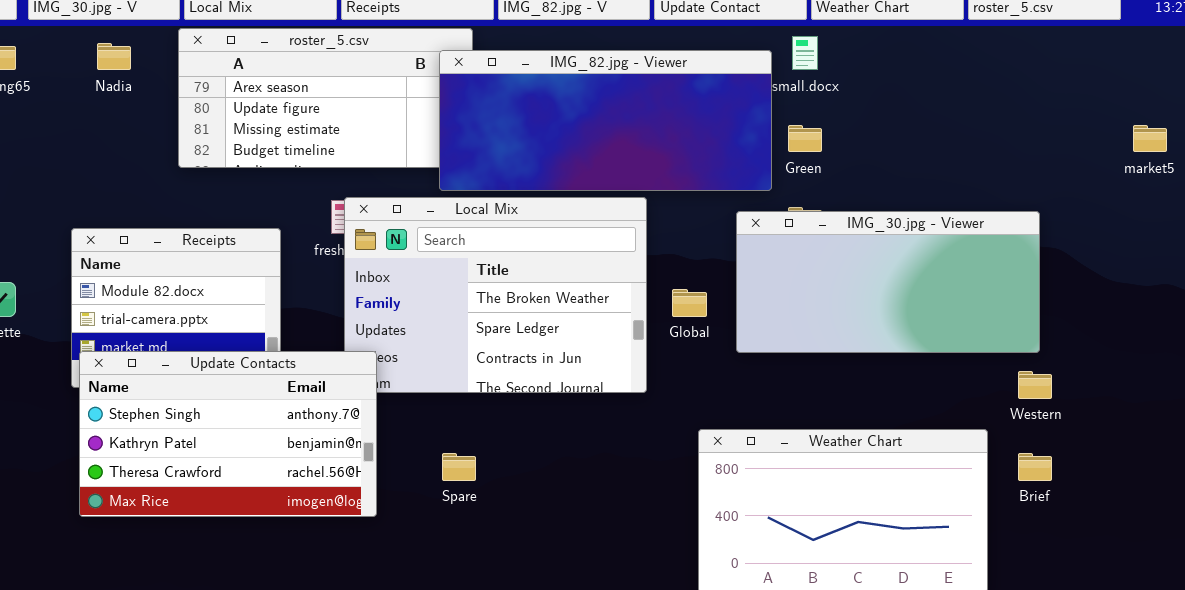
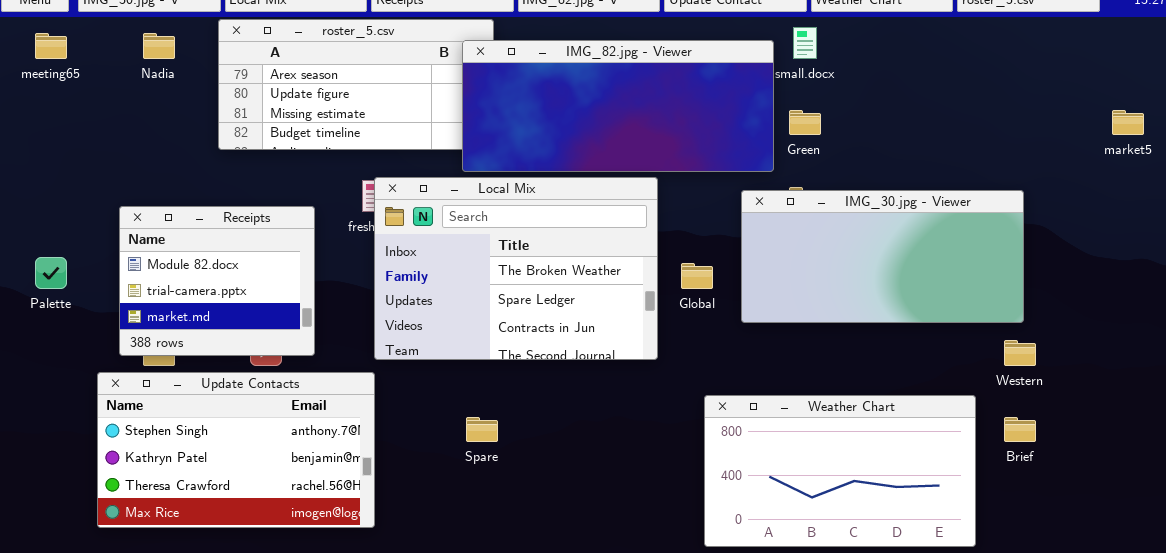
Update Contacts: [79,351,377,517] -> [97,372,375,528], moved

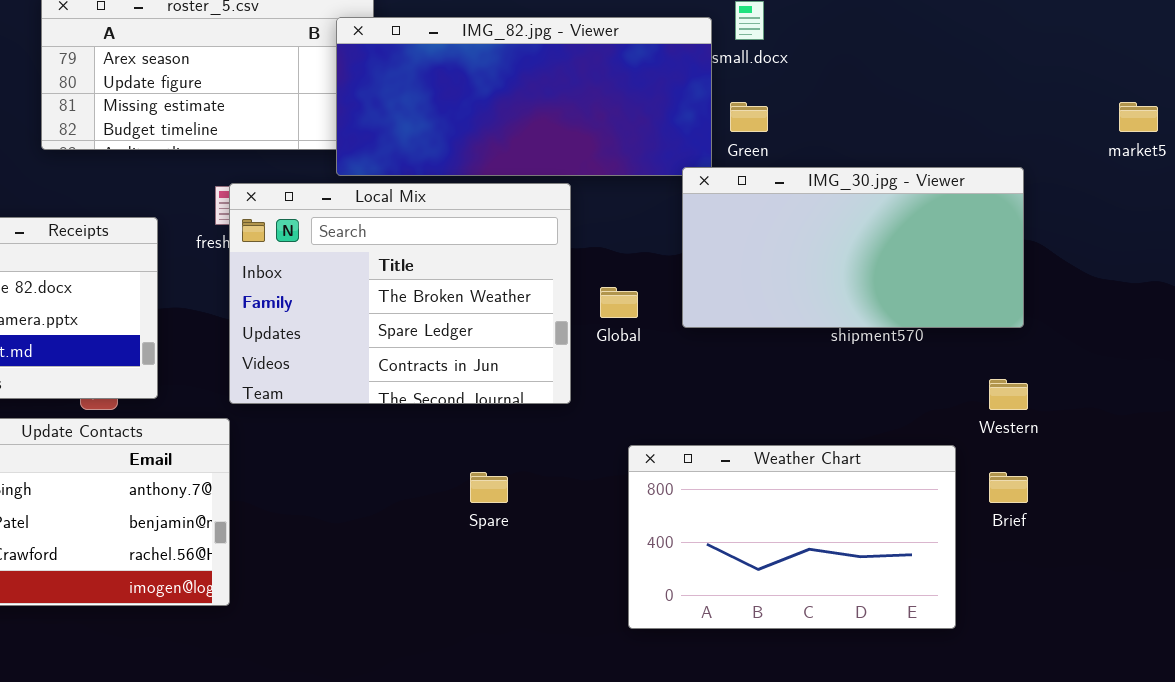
IMG_30.jpg - Viewer: [741,190,1024,323] -> [682,167,1024,328], moved
Spare: [466,417,498,442] -> [470,472,508,503], moved

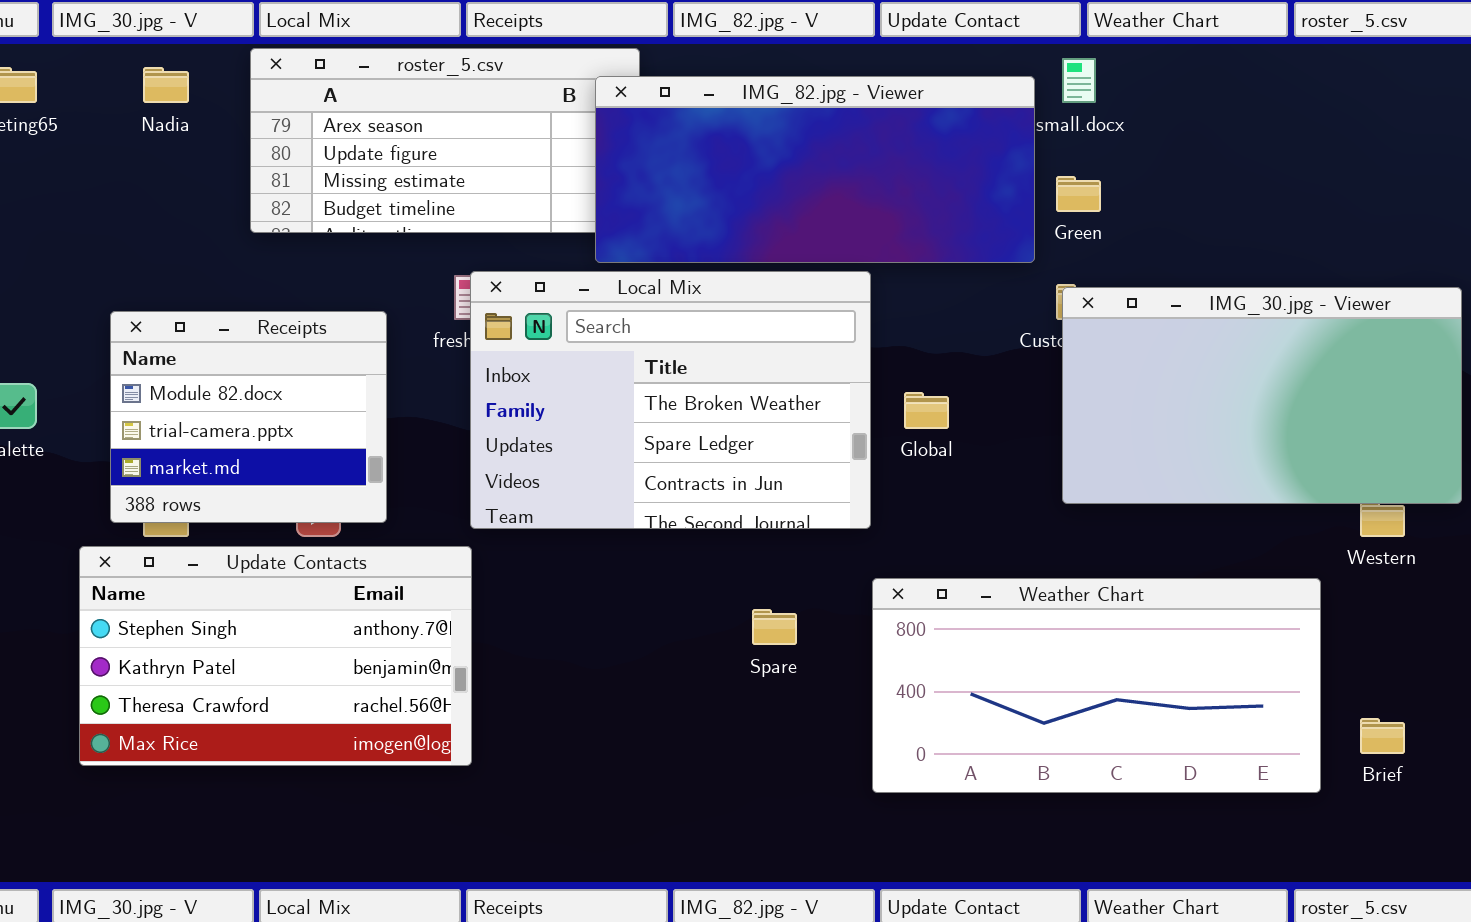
IMG_30.jpg - Viewer: [682,167,1024,328] -> [1062,287,1462,504], moved, resized
Weather Chart: [628,445,956,629] -> [872,578,1321,793], resized
Brief: [989,472,1028,503] -> [1360,718,1405,754], moved

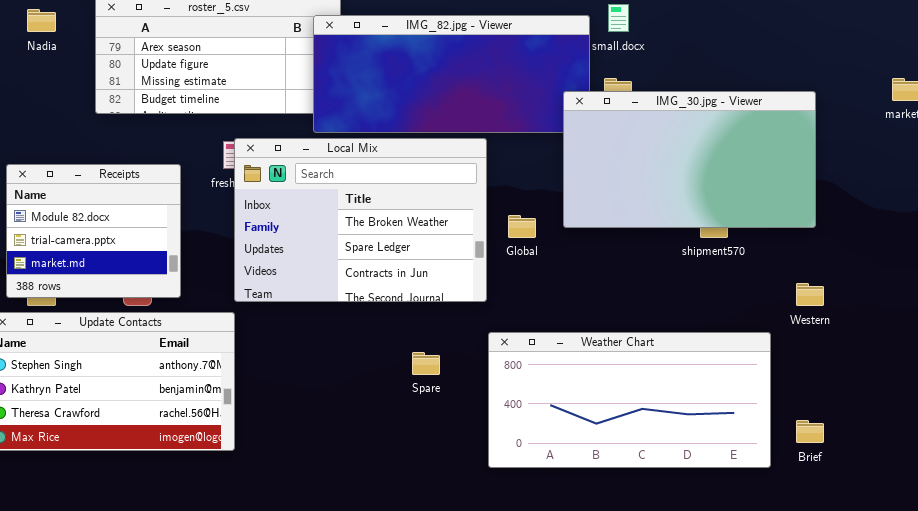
IMG_30.jpg - Viewer: [1062,287,1462,504] -> [563,91,816,228], moved

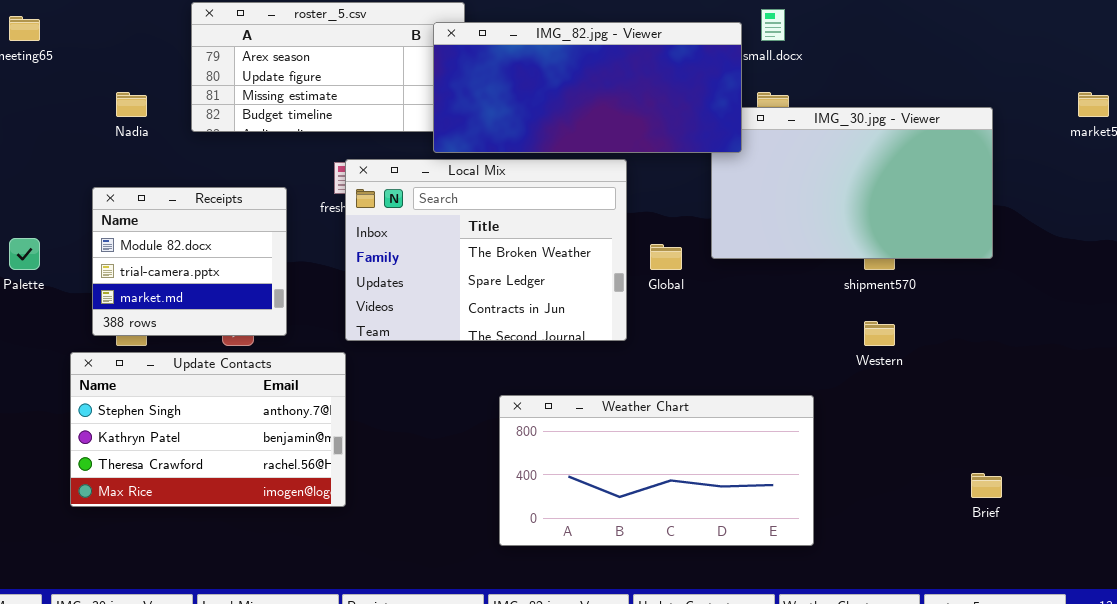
Nadia: [27,9,56,32] -> [116,92,147,117], moved
IMG_82.jpg - Viewer: [313,15,590,133] -> [433,22,742,153], raised
Western: [796,283,824,306] -> [864,321,895,346], moved
Weather Chart: [488,332,771,468] -> [499,395,814,546], moved

